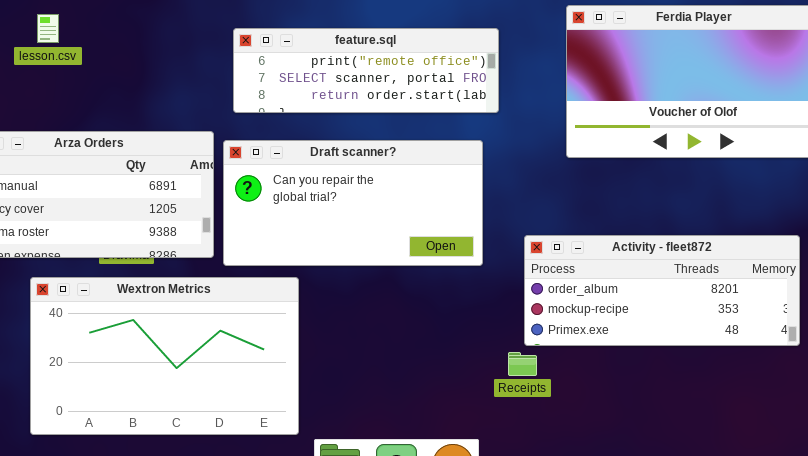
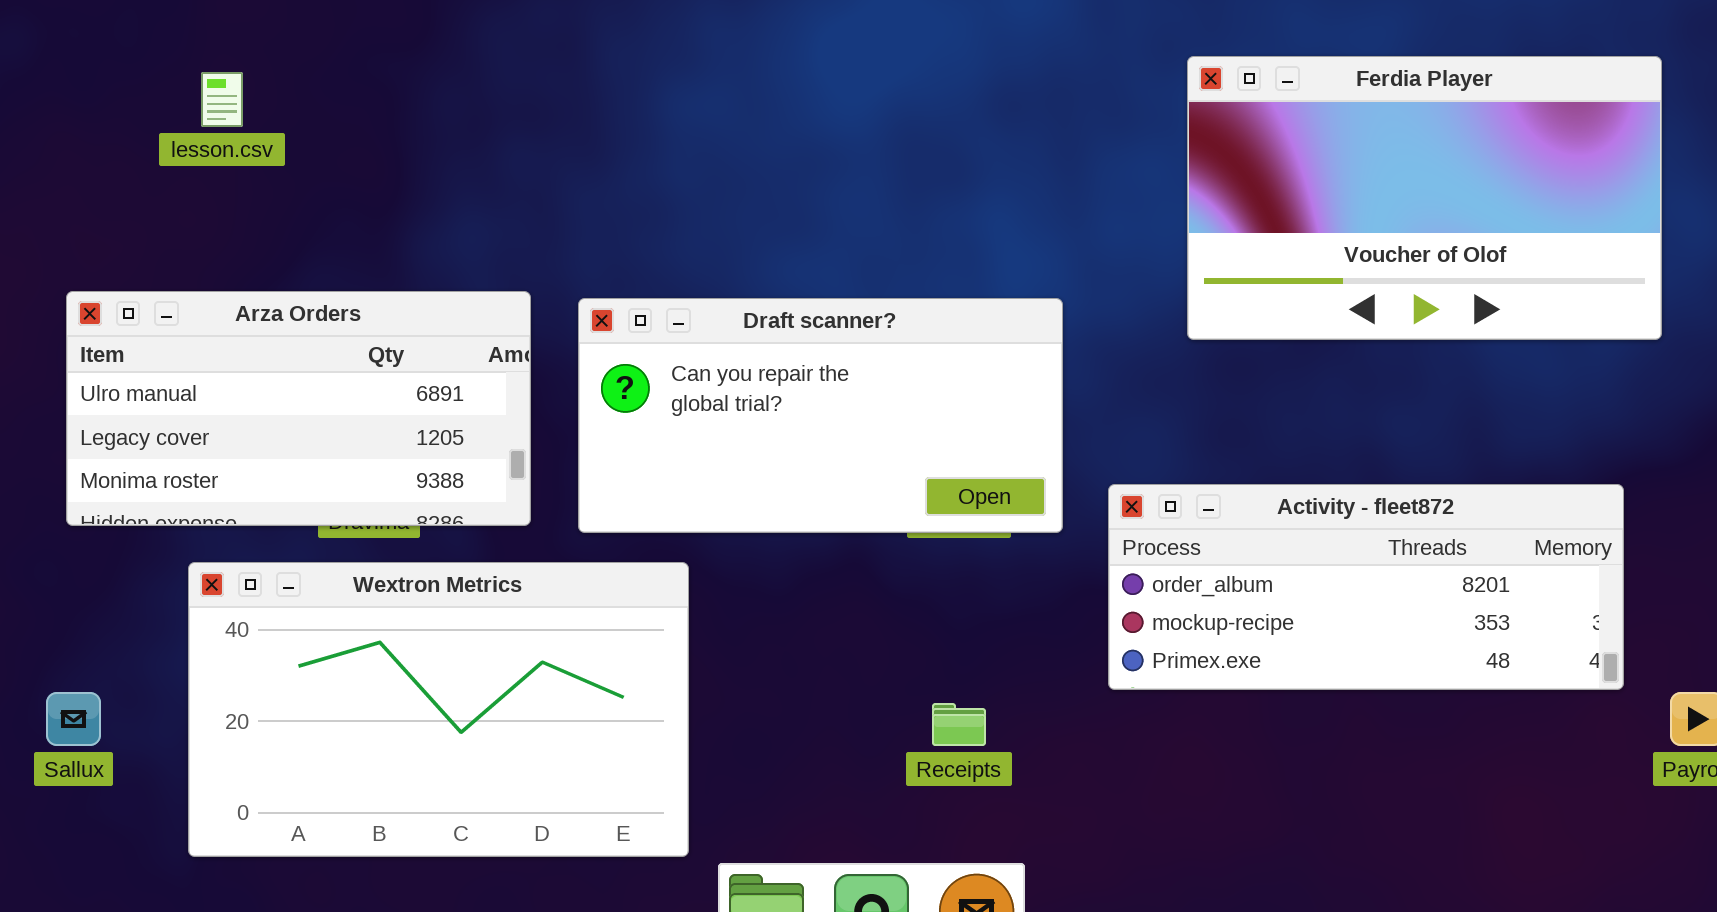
feature.sql: [233,28,499,113] -> none, closed
Draft scanner?: [223,140,483,266] -> [578,298,1063,533], moved
Receipts: [508,352,537,376] -> [932,703,986,746], moved

